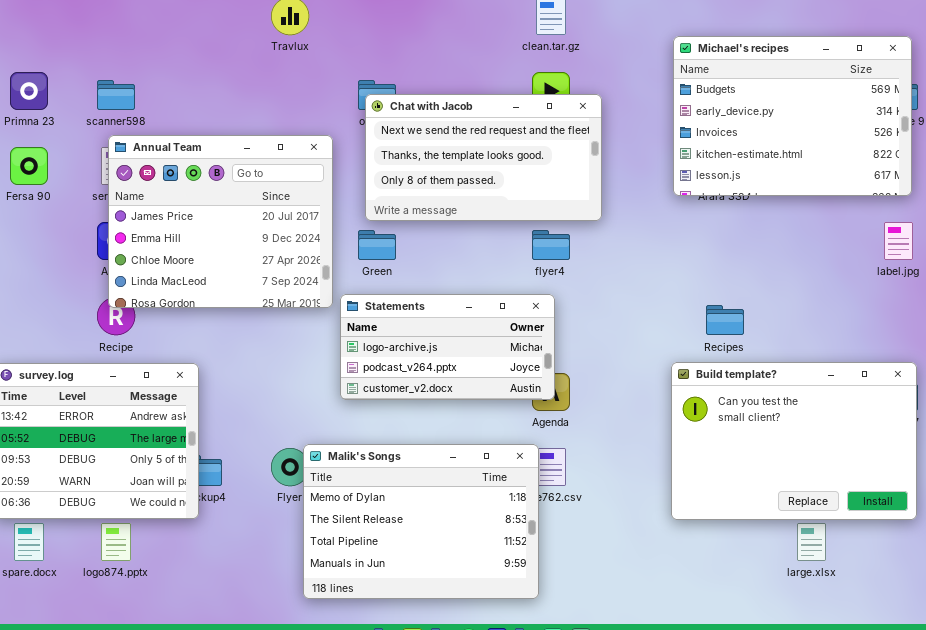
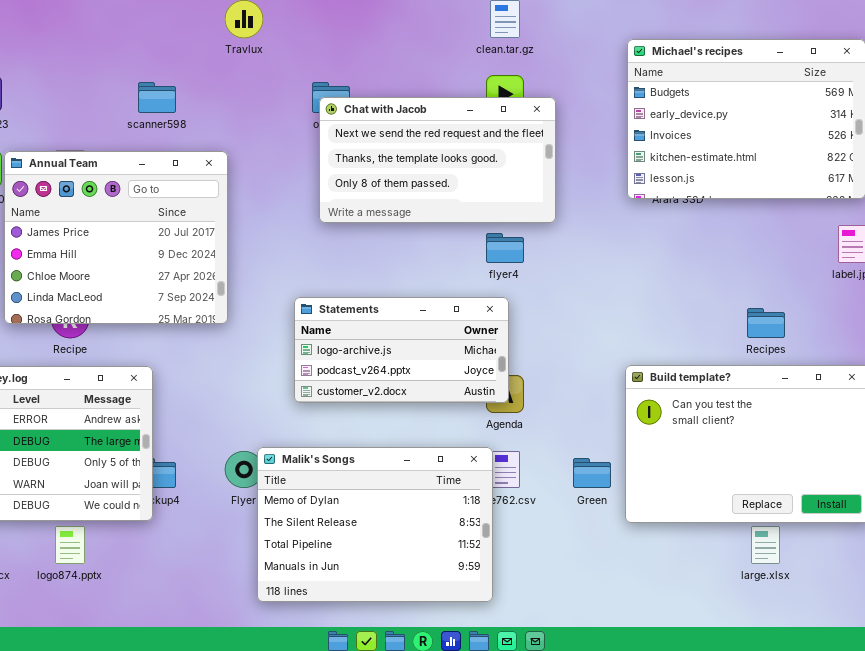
scanner598: [97,80,135,110] -> [138,82,176,113], moved
Annual Team: [108,135,333,308] -> [4,151,228,324], moved
Green: [358,230,396,260] -> [573,458,611,488], moved
Recipes: [706,305,744,335] -> [747,308,785,338], moved

